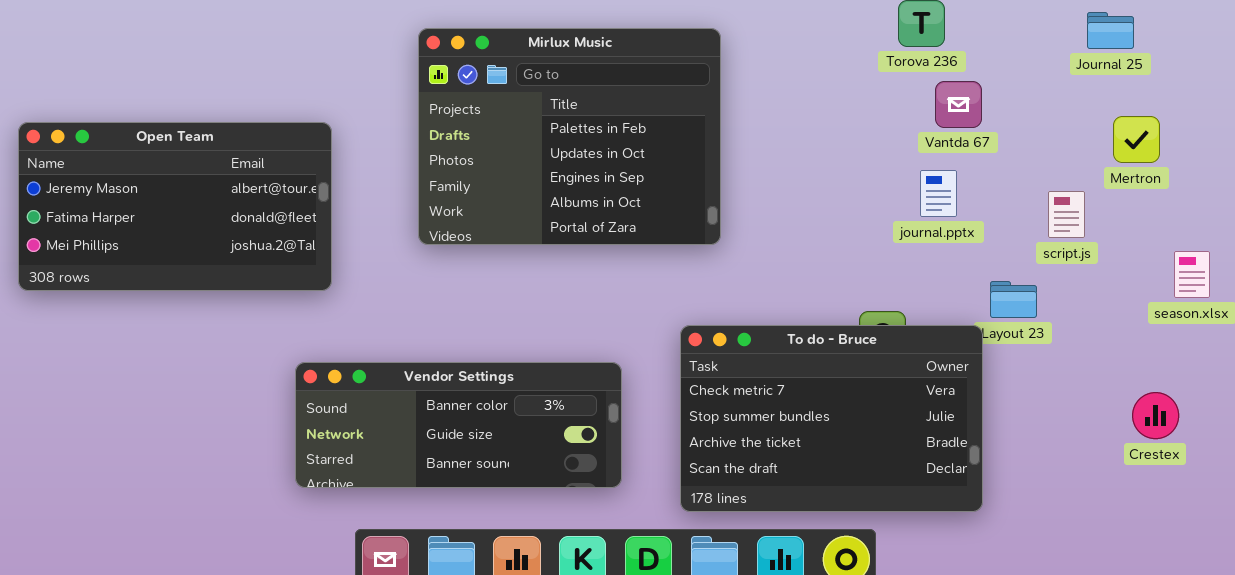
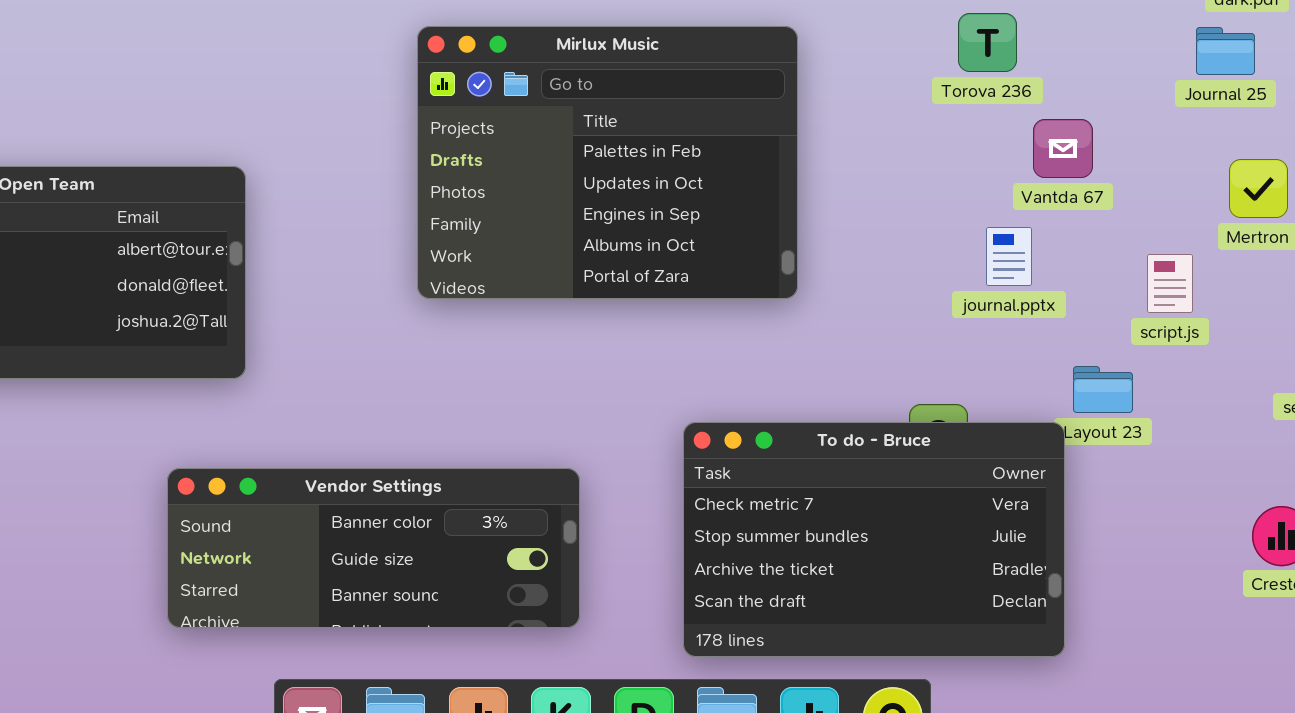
Mirlux Music: [418,28,721,245] -> [417,26,798,299], moved
Vantda 67: [935,81,982,128] -> [1033,119,1093,178], moved
Vendor Settings: [295,362,622,488] -> [167,468,580,628], moved

